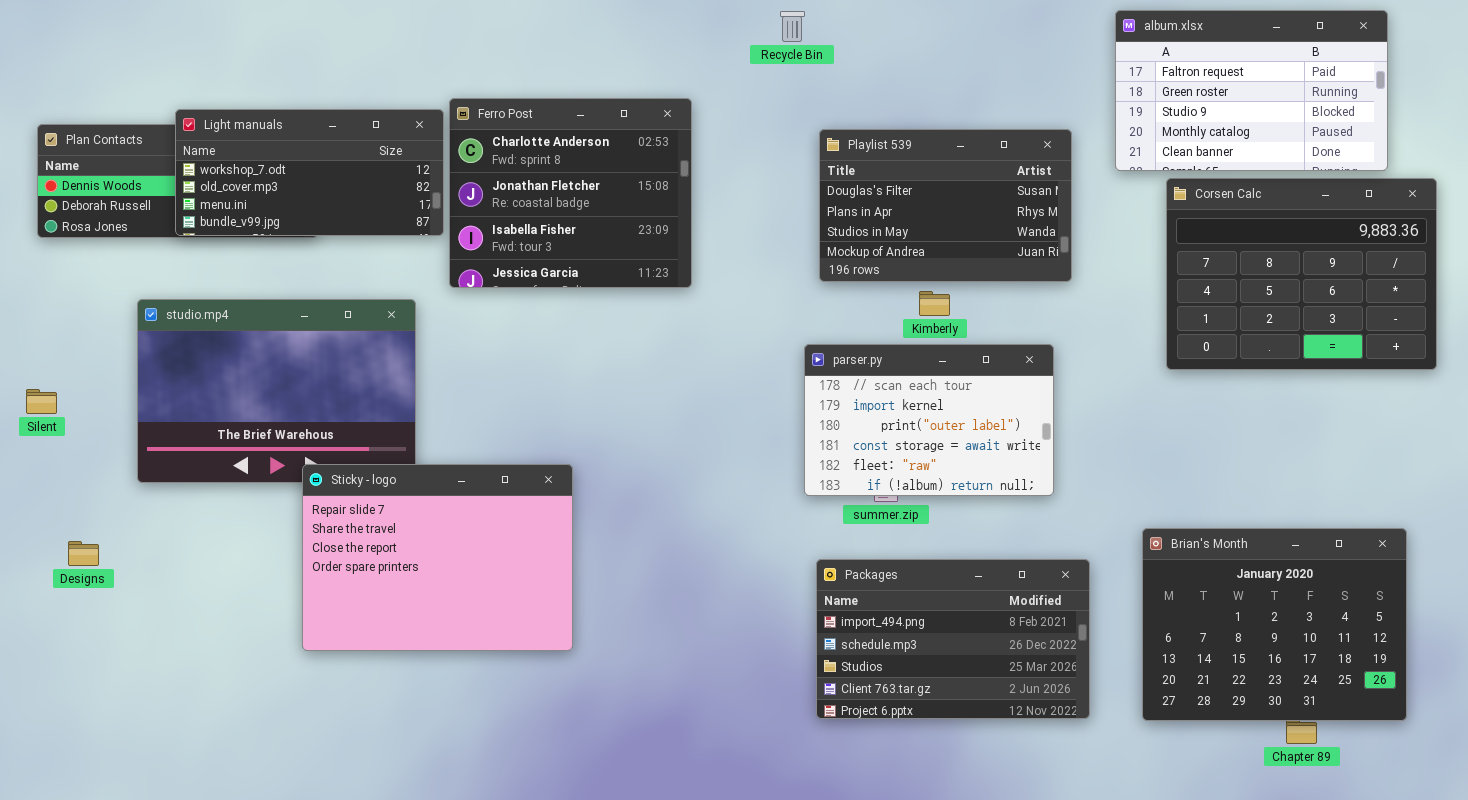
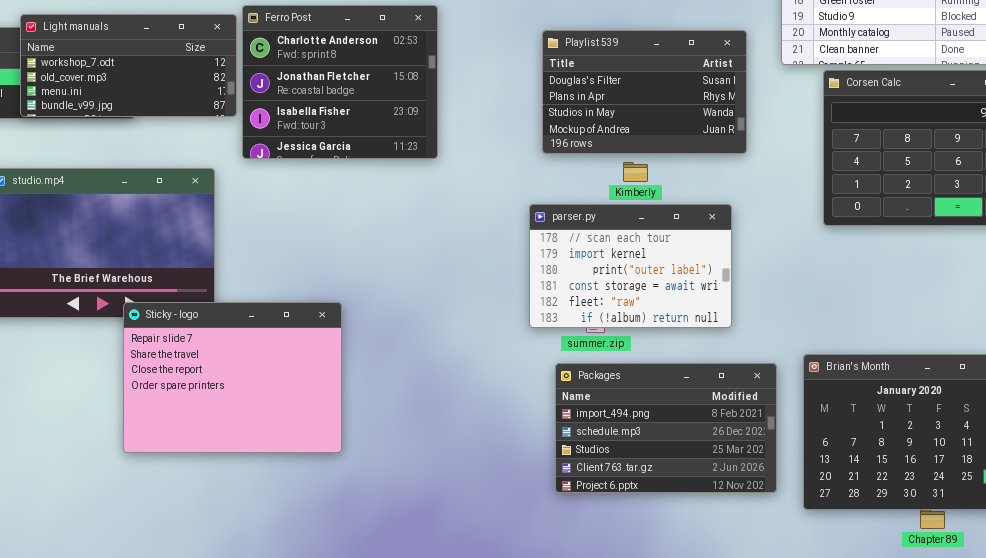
Packages: [816,559,1090,719] -> [555,363,777,493], moved

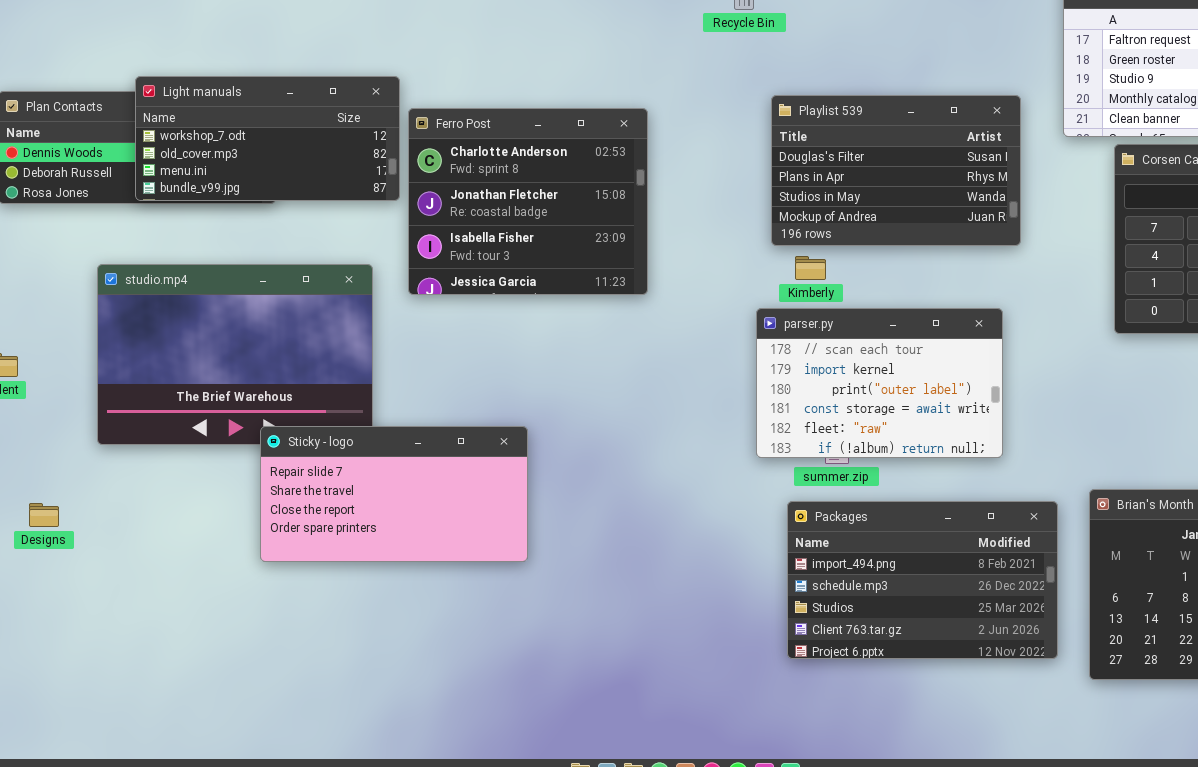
Ferro Post: [242,5,438,159] -> [408,108,648,295], moved
Kimberly: [623,162,648,182] -> [795,256,826,280], moved
Sticky - logo: [123,302,342,453] -> [260,426,528,562], resized

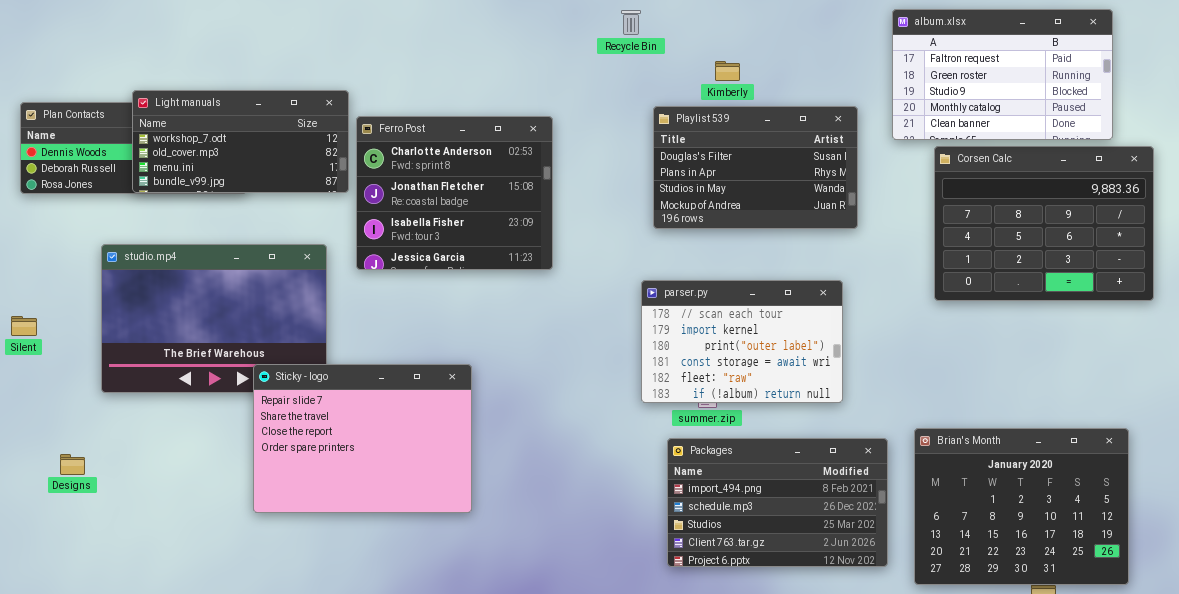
Kimberly: [795,256,826,280] -> [715,61,740,81], moved
Sticky - logo: [260,426,528,562] -> [253,364,472,513], moved, resized
Designs: [29,503,59,527] -> [60,454,85,475], moved

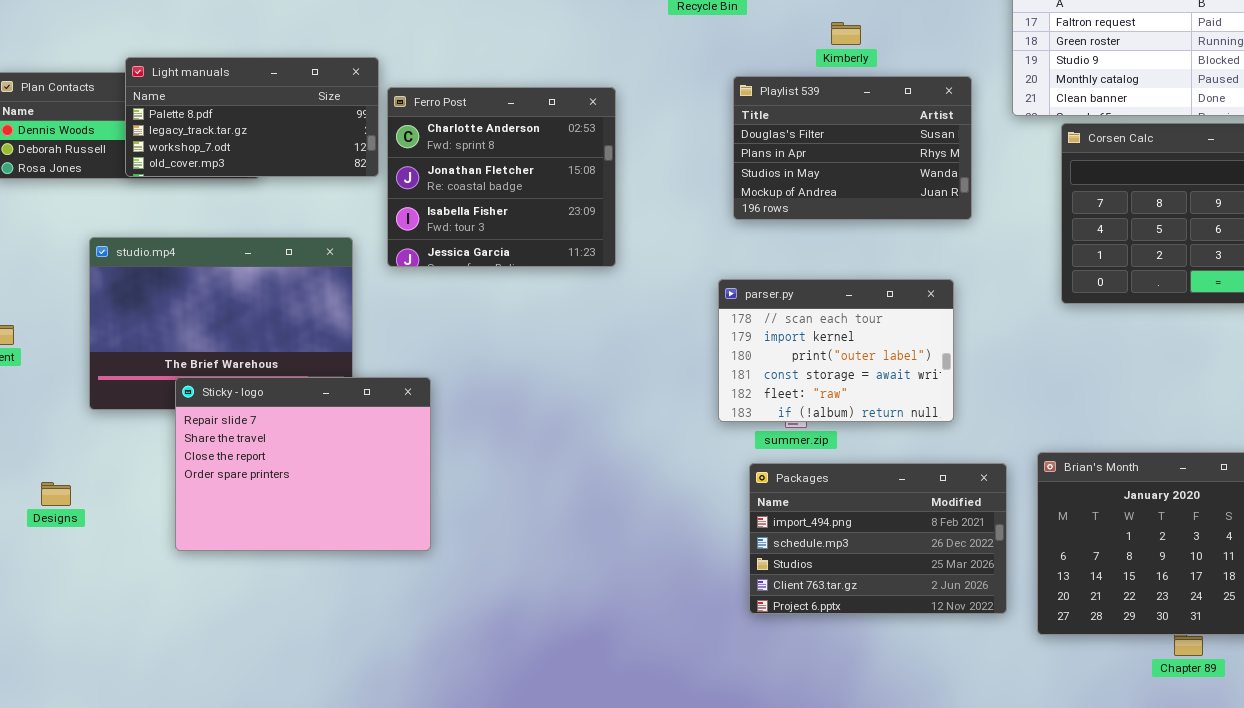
Kimberly: [715,61,740,81] -> [831,22,861,45], moved
Light manuals: [132,90,349,193] -> [125,57,379,177], scrolled up 2 rows
Sticky - logo: [253,364,472,513] -> [175,377,431,551], moved

